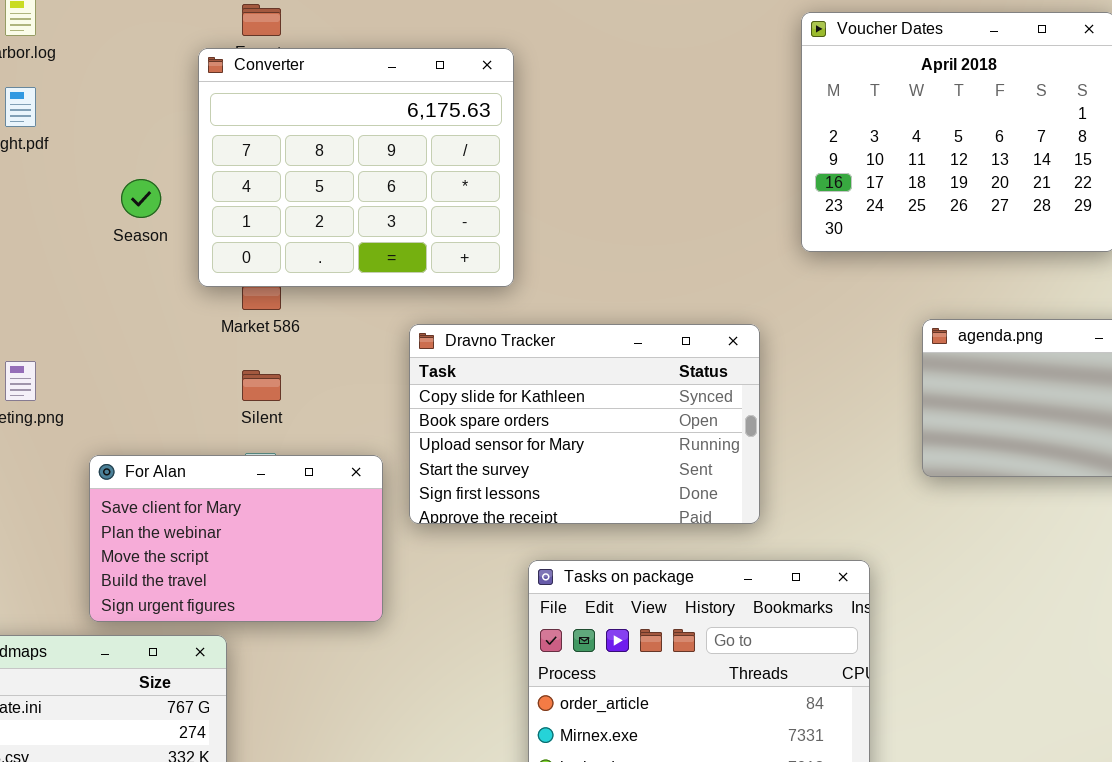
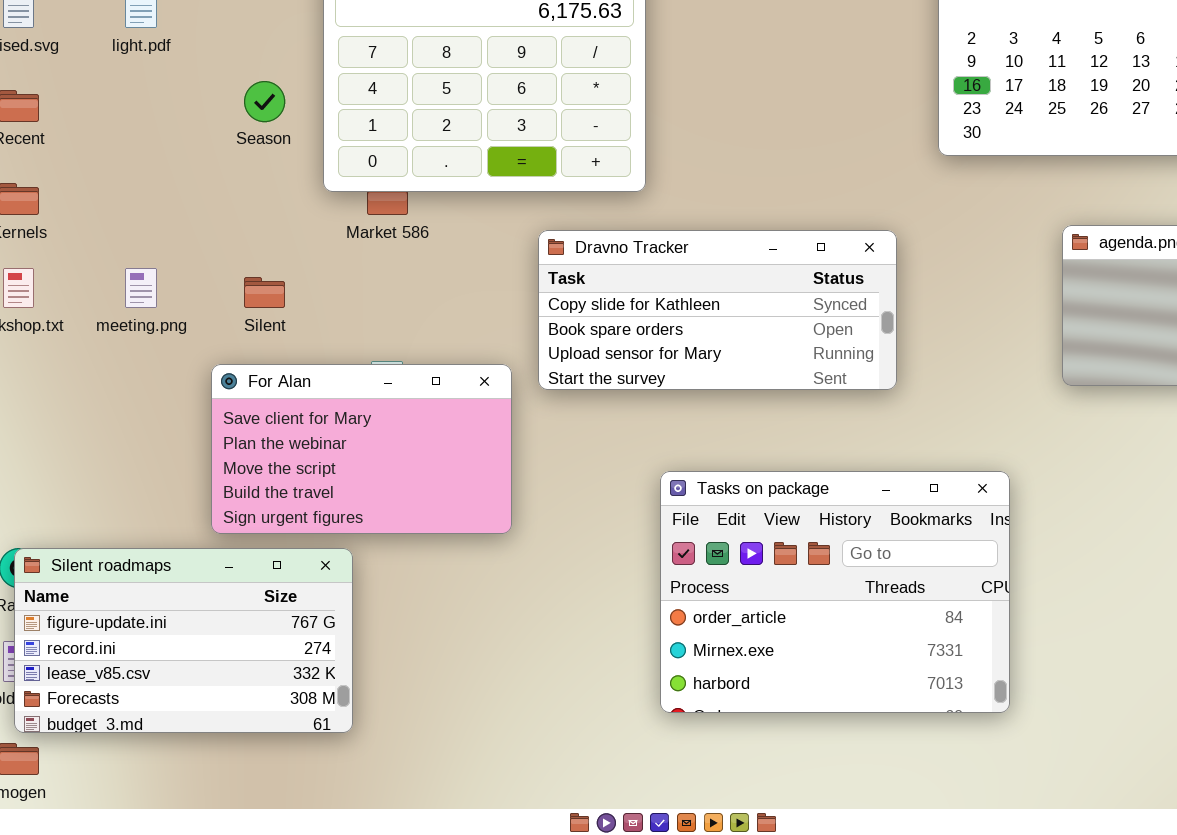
Dravno Tracker: [409,324,760,524] -> [538,230,897,390], resized
Silent: [242,370,281,401] -> [244,277,285,308], moved

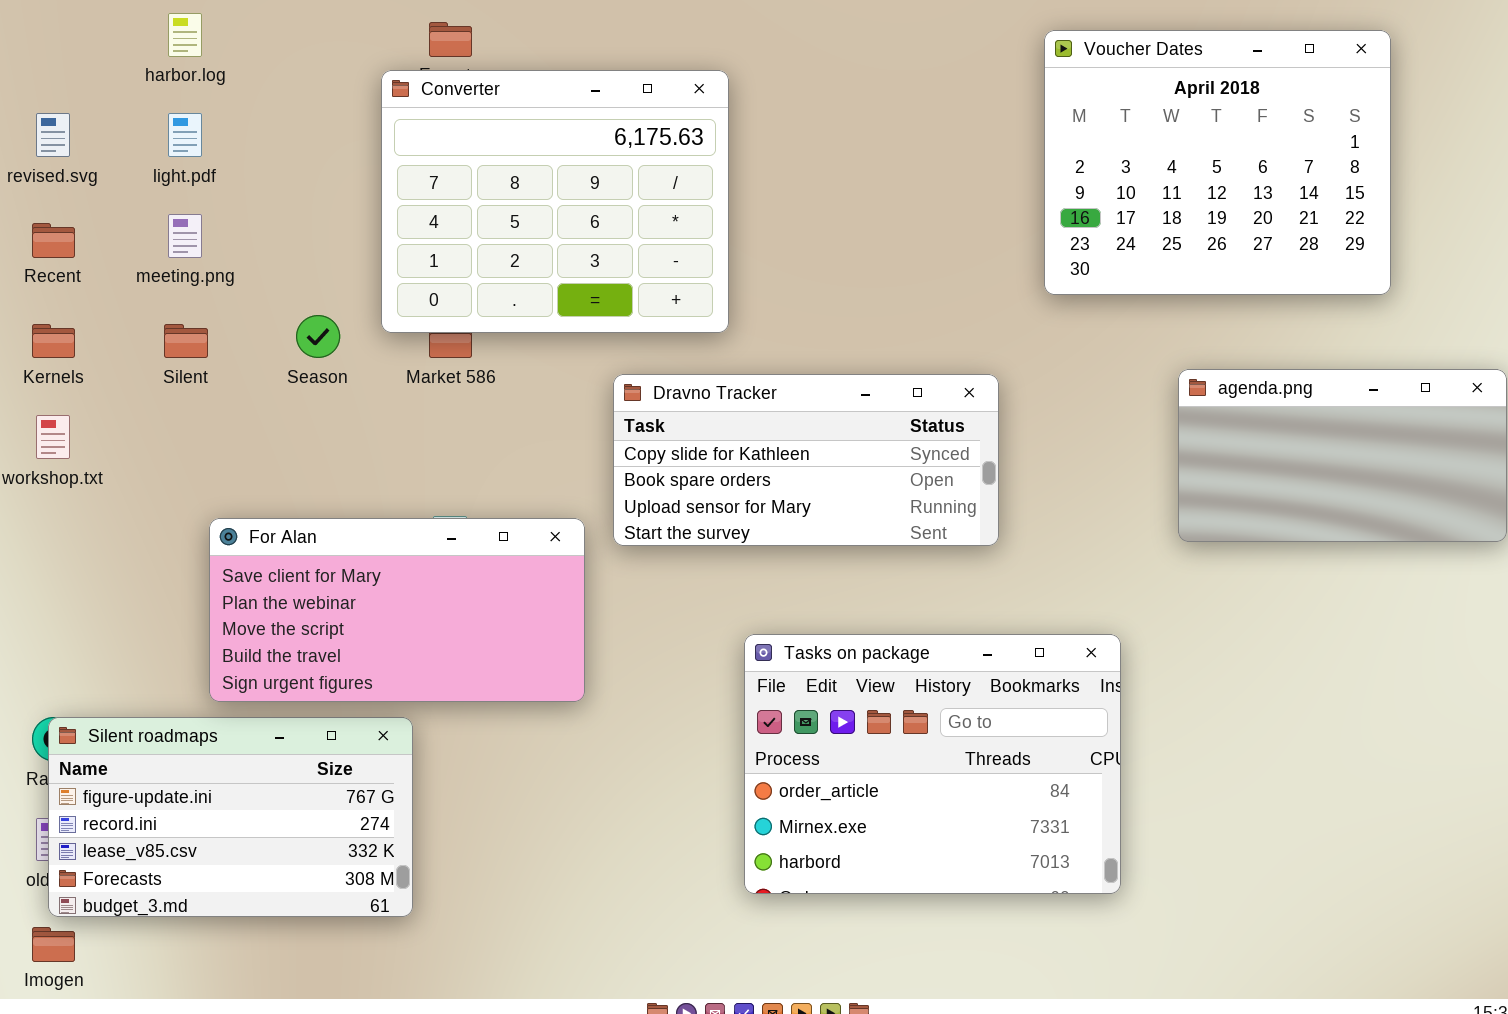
Season: [244,81,285,122] -> [296,315,340,358], moved
meeting.png: [125,268,157,308] -> [168,214,202,258], moved
Silent: [244,277,285,308] -> [164,324,208,358], moved
For Alan: [211,364,512,534] -> [209,518,585,702], resized

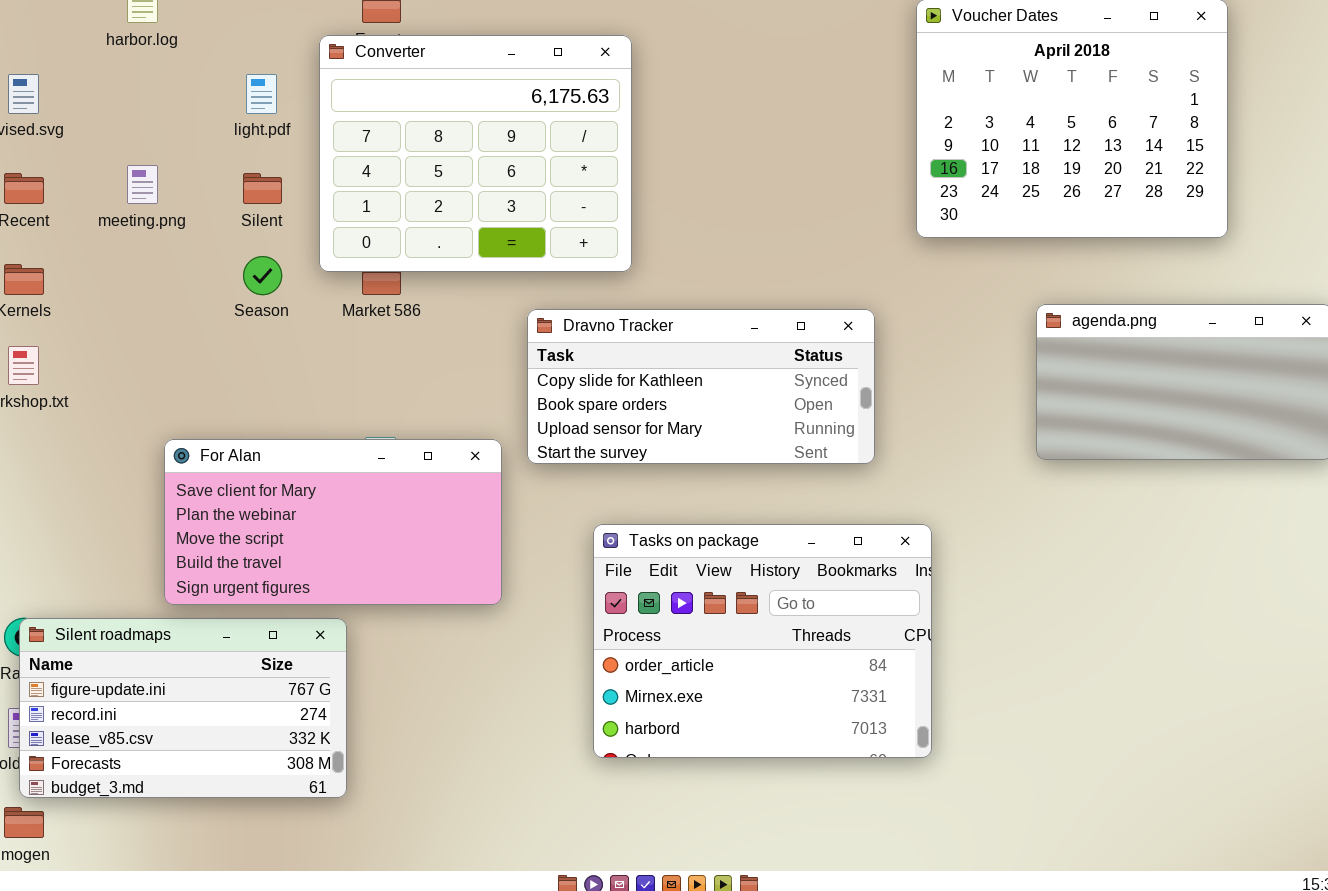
light.pdf: [168,113,202,157] -> [246,74,277,114], moved
Silent: [164,324,208,358] -> [243,173,282,204], moved
Tasks on package: [744,634,1121,894] -> [593,524,932,758], moved

